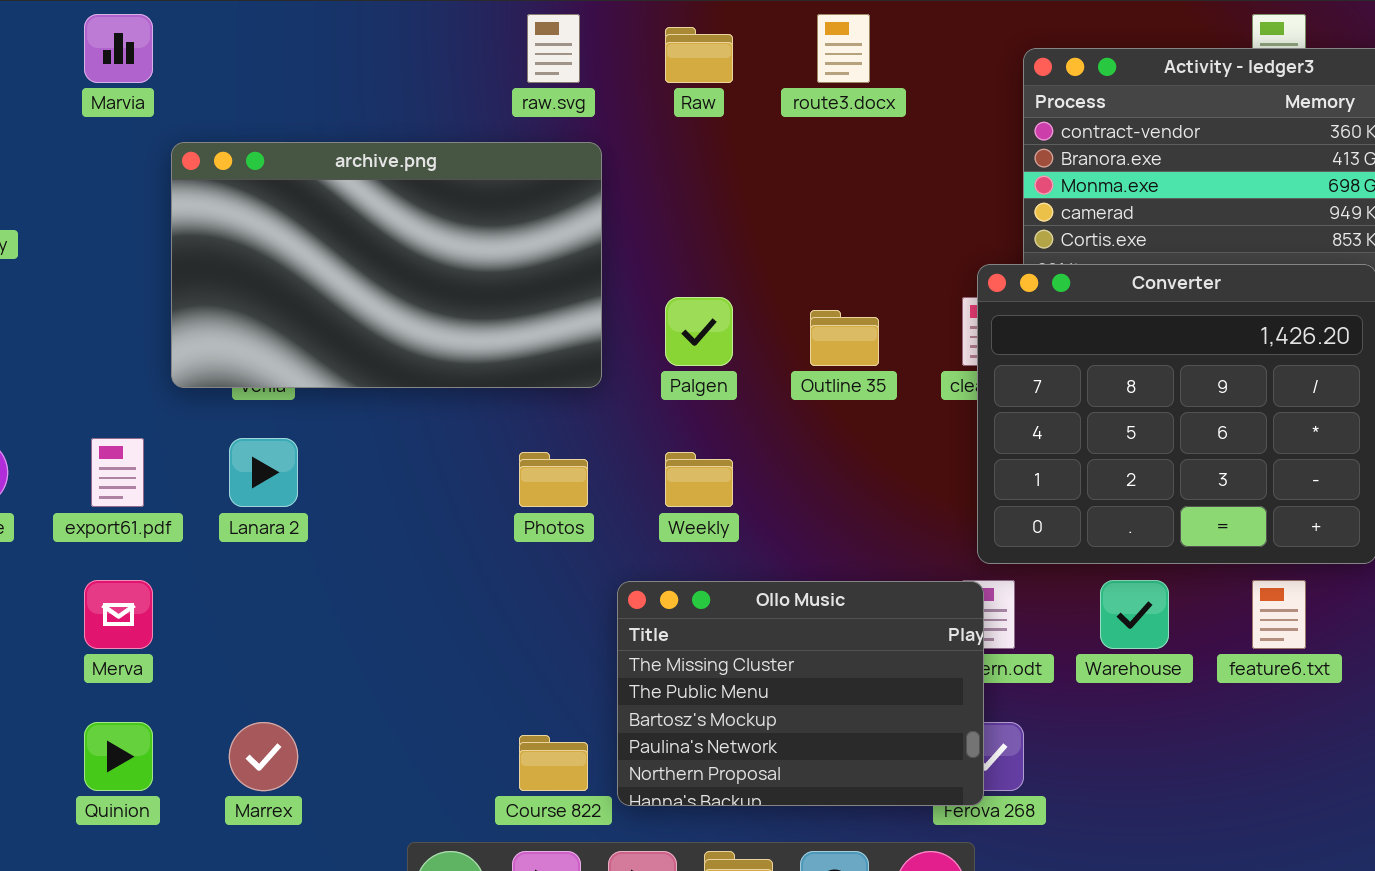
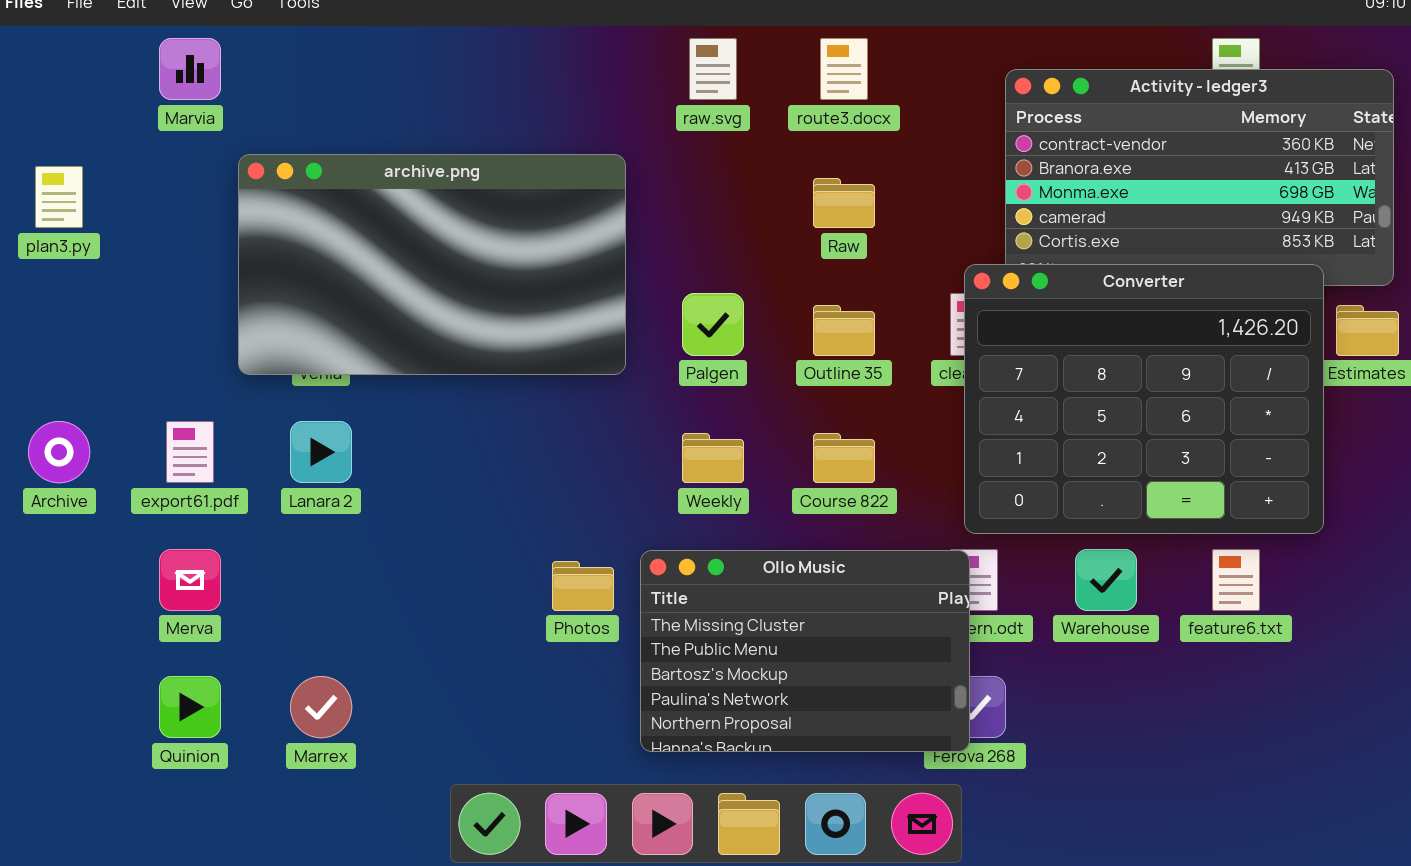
raw.svg: [527,14,580,83] -> [689,38,737,100], moved
Raw: [665,27,733,83] -> [813,178,875,228], moved
Photos: [519,452,588,507] -> [552,561,614,611], moved
Course 822: [519,735,588,791] -> [813,433,875,483], moved

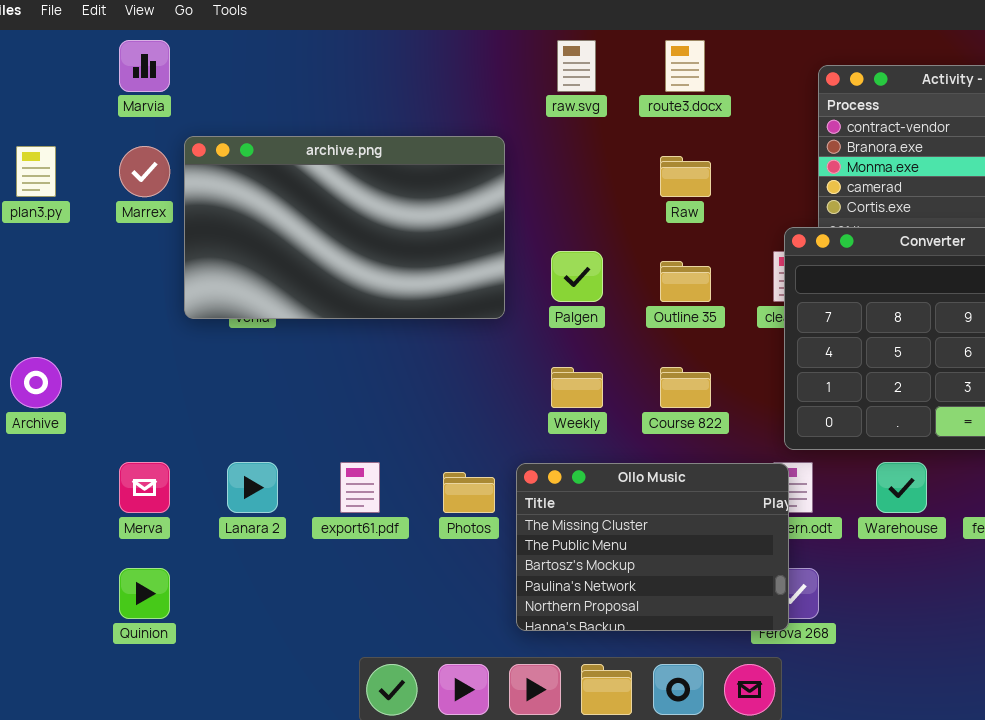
export61.pdf: [166,421,214,483] -> [340,462,380,513], moved
Lanara 2: [290,421,352,483] -> [227,462,278,513], moved
Marrex: [290,676,352,738] -> [119,146,170,197], moved

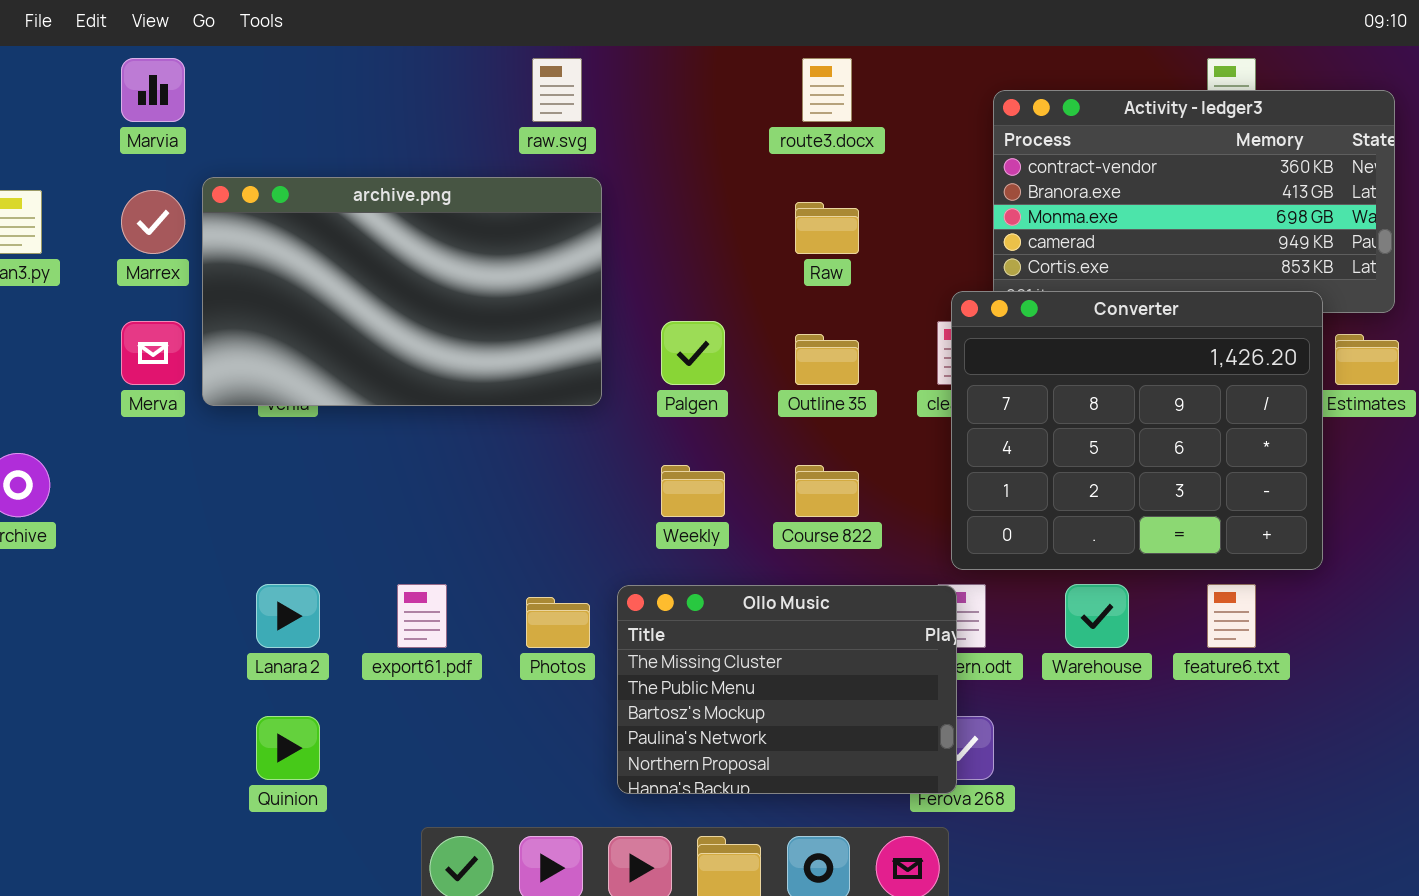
raw.svg: [557,40,596,92] -> [532,58,582,122], moved
Merva: [119,462,170,513] -> [121,321,185,385], moved
Quinion: [119,568,170,619] -> [256,716,320,780], moved

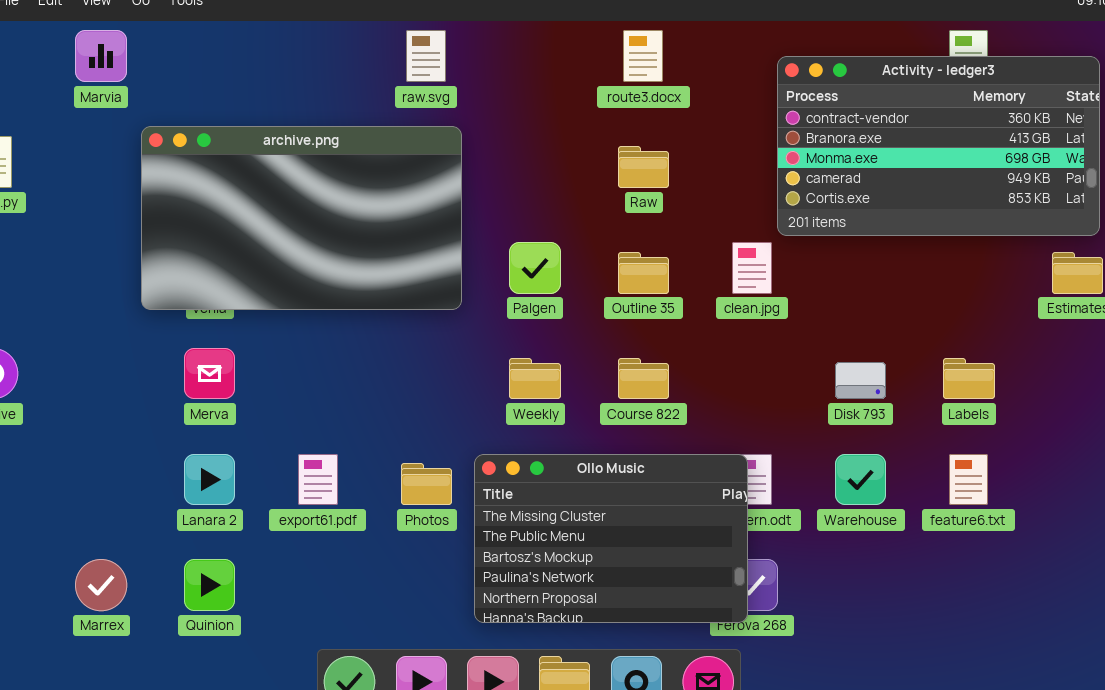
Marrex: [121,190,185,254] -> [75,559,127,611], moved
Converter: [951,291,1323,570] -> none, closed
Merva: [121,321,185,385] -> [184,348,235,399], moved

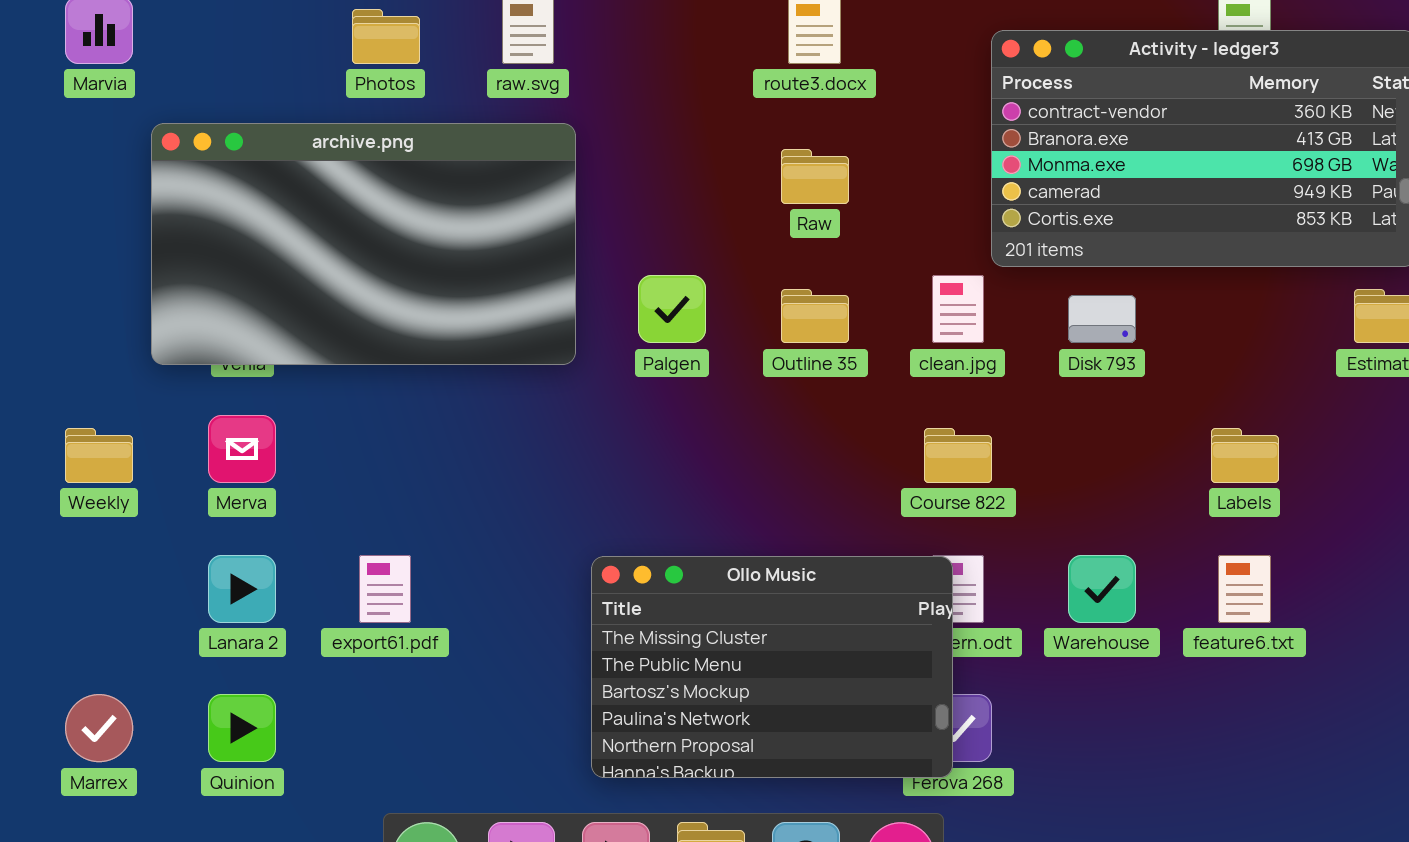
Weekly: [509,358,561,399] -> [65,428,133,483], moved
Course 822: [618,358,669,399] -> [924,428,992,483], moved
Disk 793: [835,362,886,399] -> [1068,295,1136,343], moved
Photos: [401,463,452,505] -> [352,9,420,64], moved

